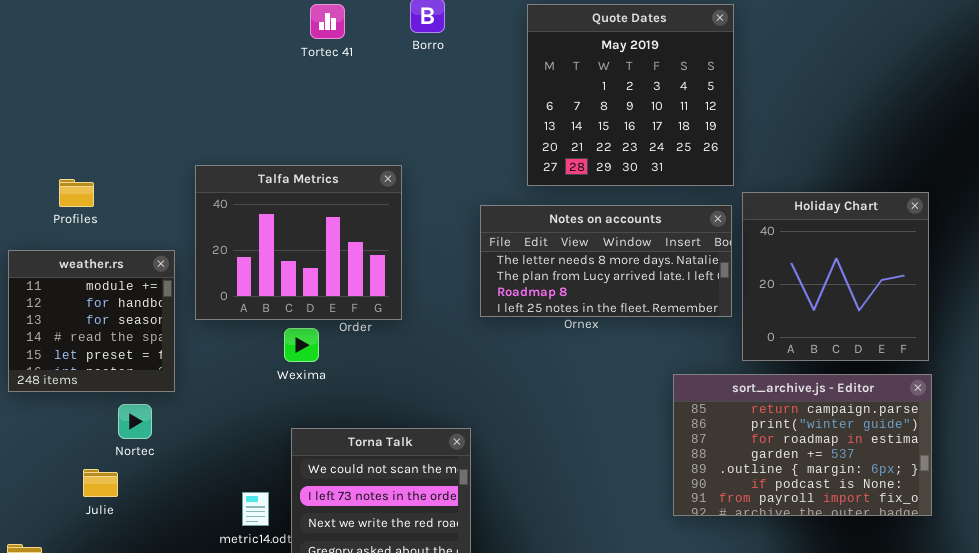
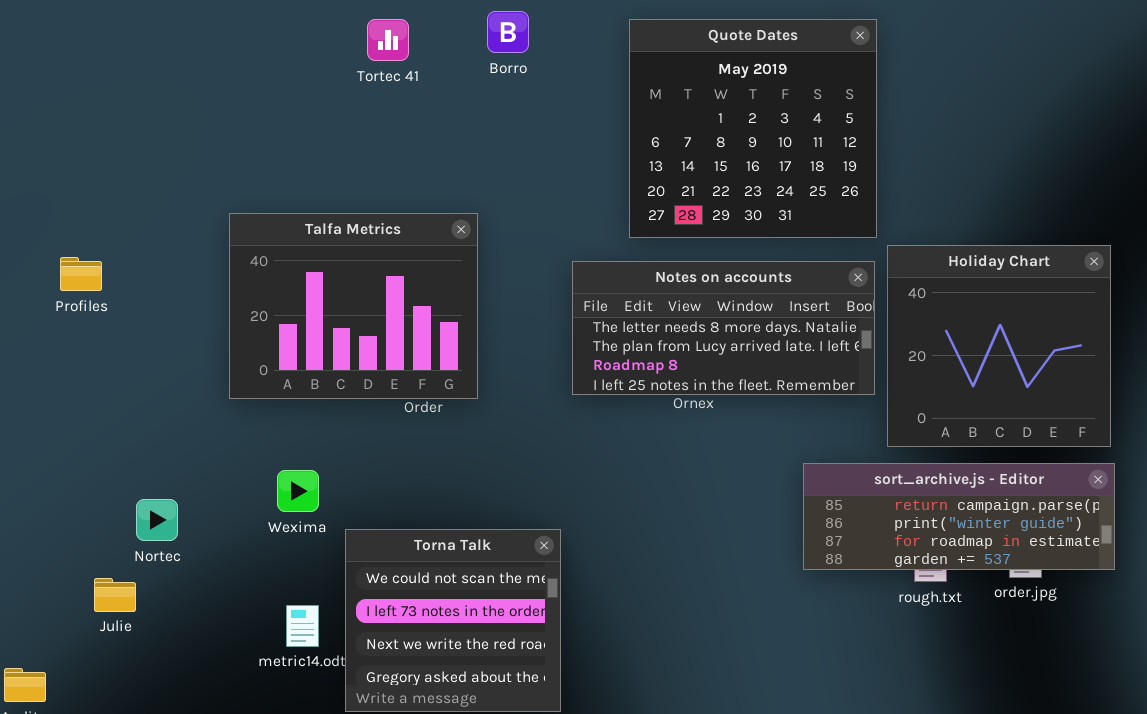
Profiles: [59,179,94,207] -> [60,257,102,291], moved
weather.rs: [8,250,175,392] -> none, closed
Wexima: [284,328,319,362] -> [277,470,319,512], moved
sort_archive.js - Editor: [673,374,932,516] -> [803,463,1115,570], resized

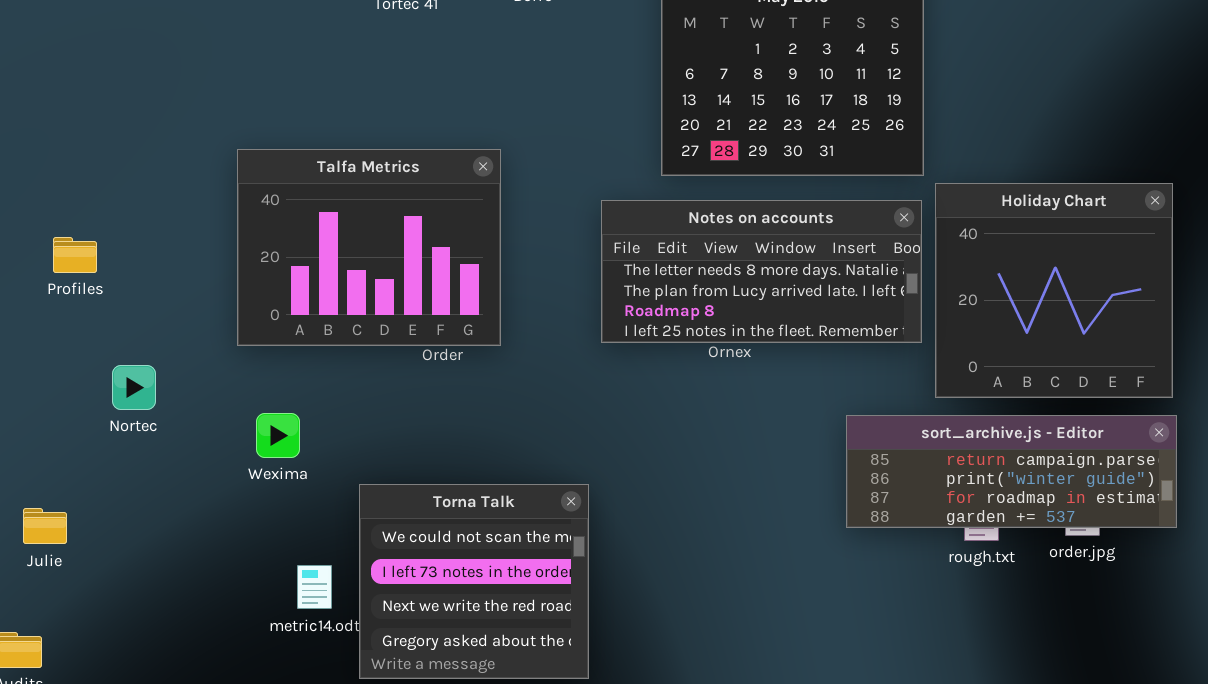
Profiles: [60,257,102,291] -> [53,237,97,273], moved
Wexima: [277,470,319,512] -> [256,413,300,458], moved
Nortec: [136,499,178,541] -> [112,365,156,410], moved
Julie: [94,578,136,612] -> [23,508,67,544], moved

